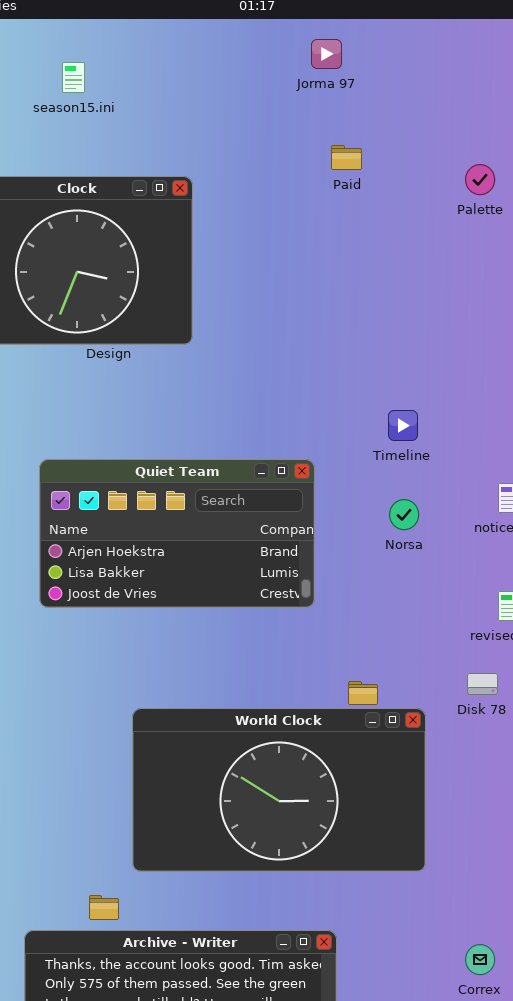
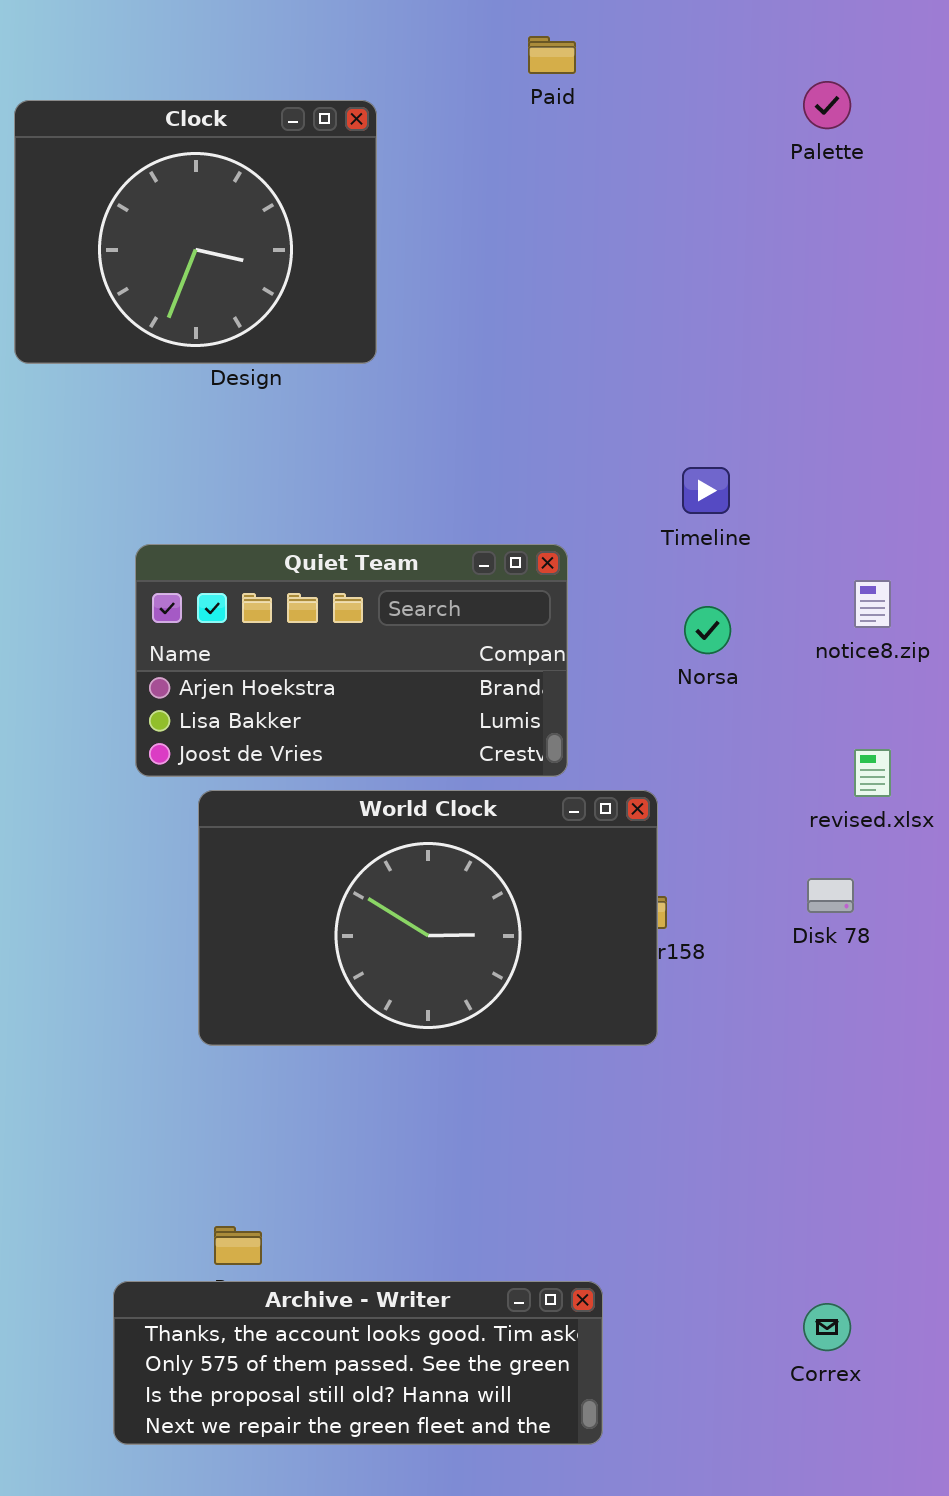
Paid: [331,145,362,170] -> [528,36,576,74], moved
World Clock: [132,708,426,872] -> [198,790,658,1046], moved

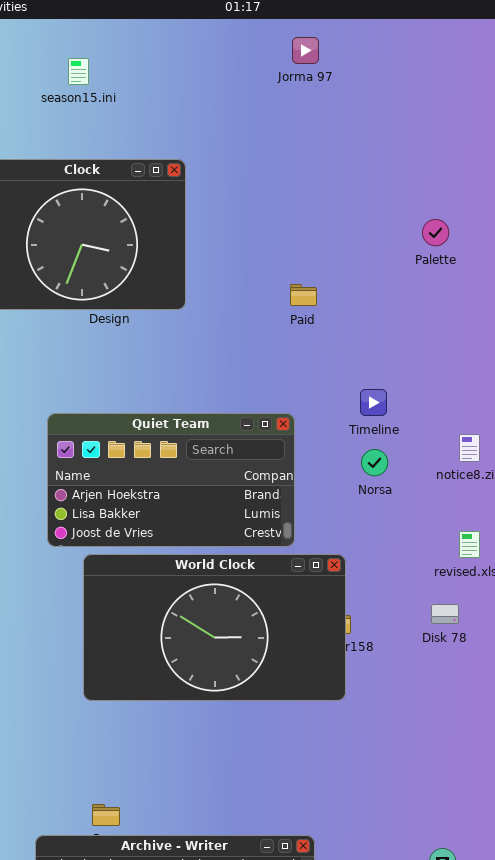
Paid: [528,36,576,74] -> [290,284,317,306], moved
Palette: [803,81,851,129] -> [422,219,449,246], moved
Timeline: [682,467,730,514] -> [360,389,387,416], moved

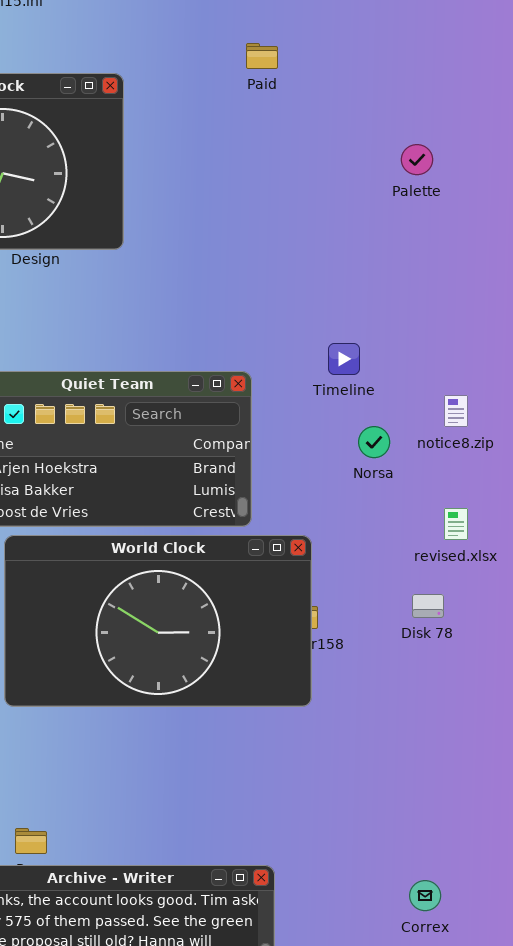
Paid: [290,284,317,306] -> [246,43,278,69], moved
Norsa: [361,449,388,476] -> [358,426,390,458], moved

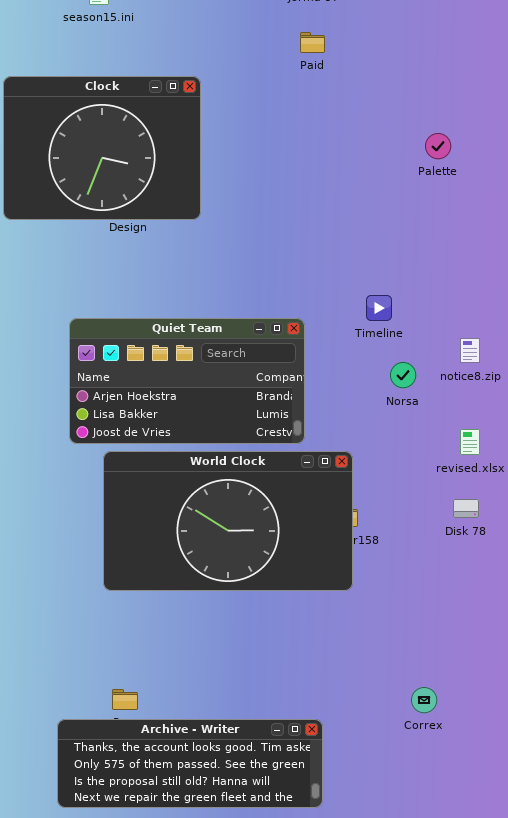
Paid: [246,43,278,69] -> [300,32,325,53], moved
Disk 78: [412,594,444,618] -> [453,499,479,518], moved
Correx: [409,880,441,911] -> [411,687,437,713], moved

